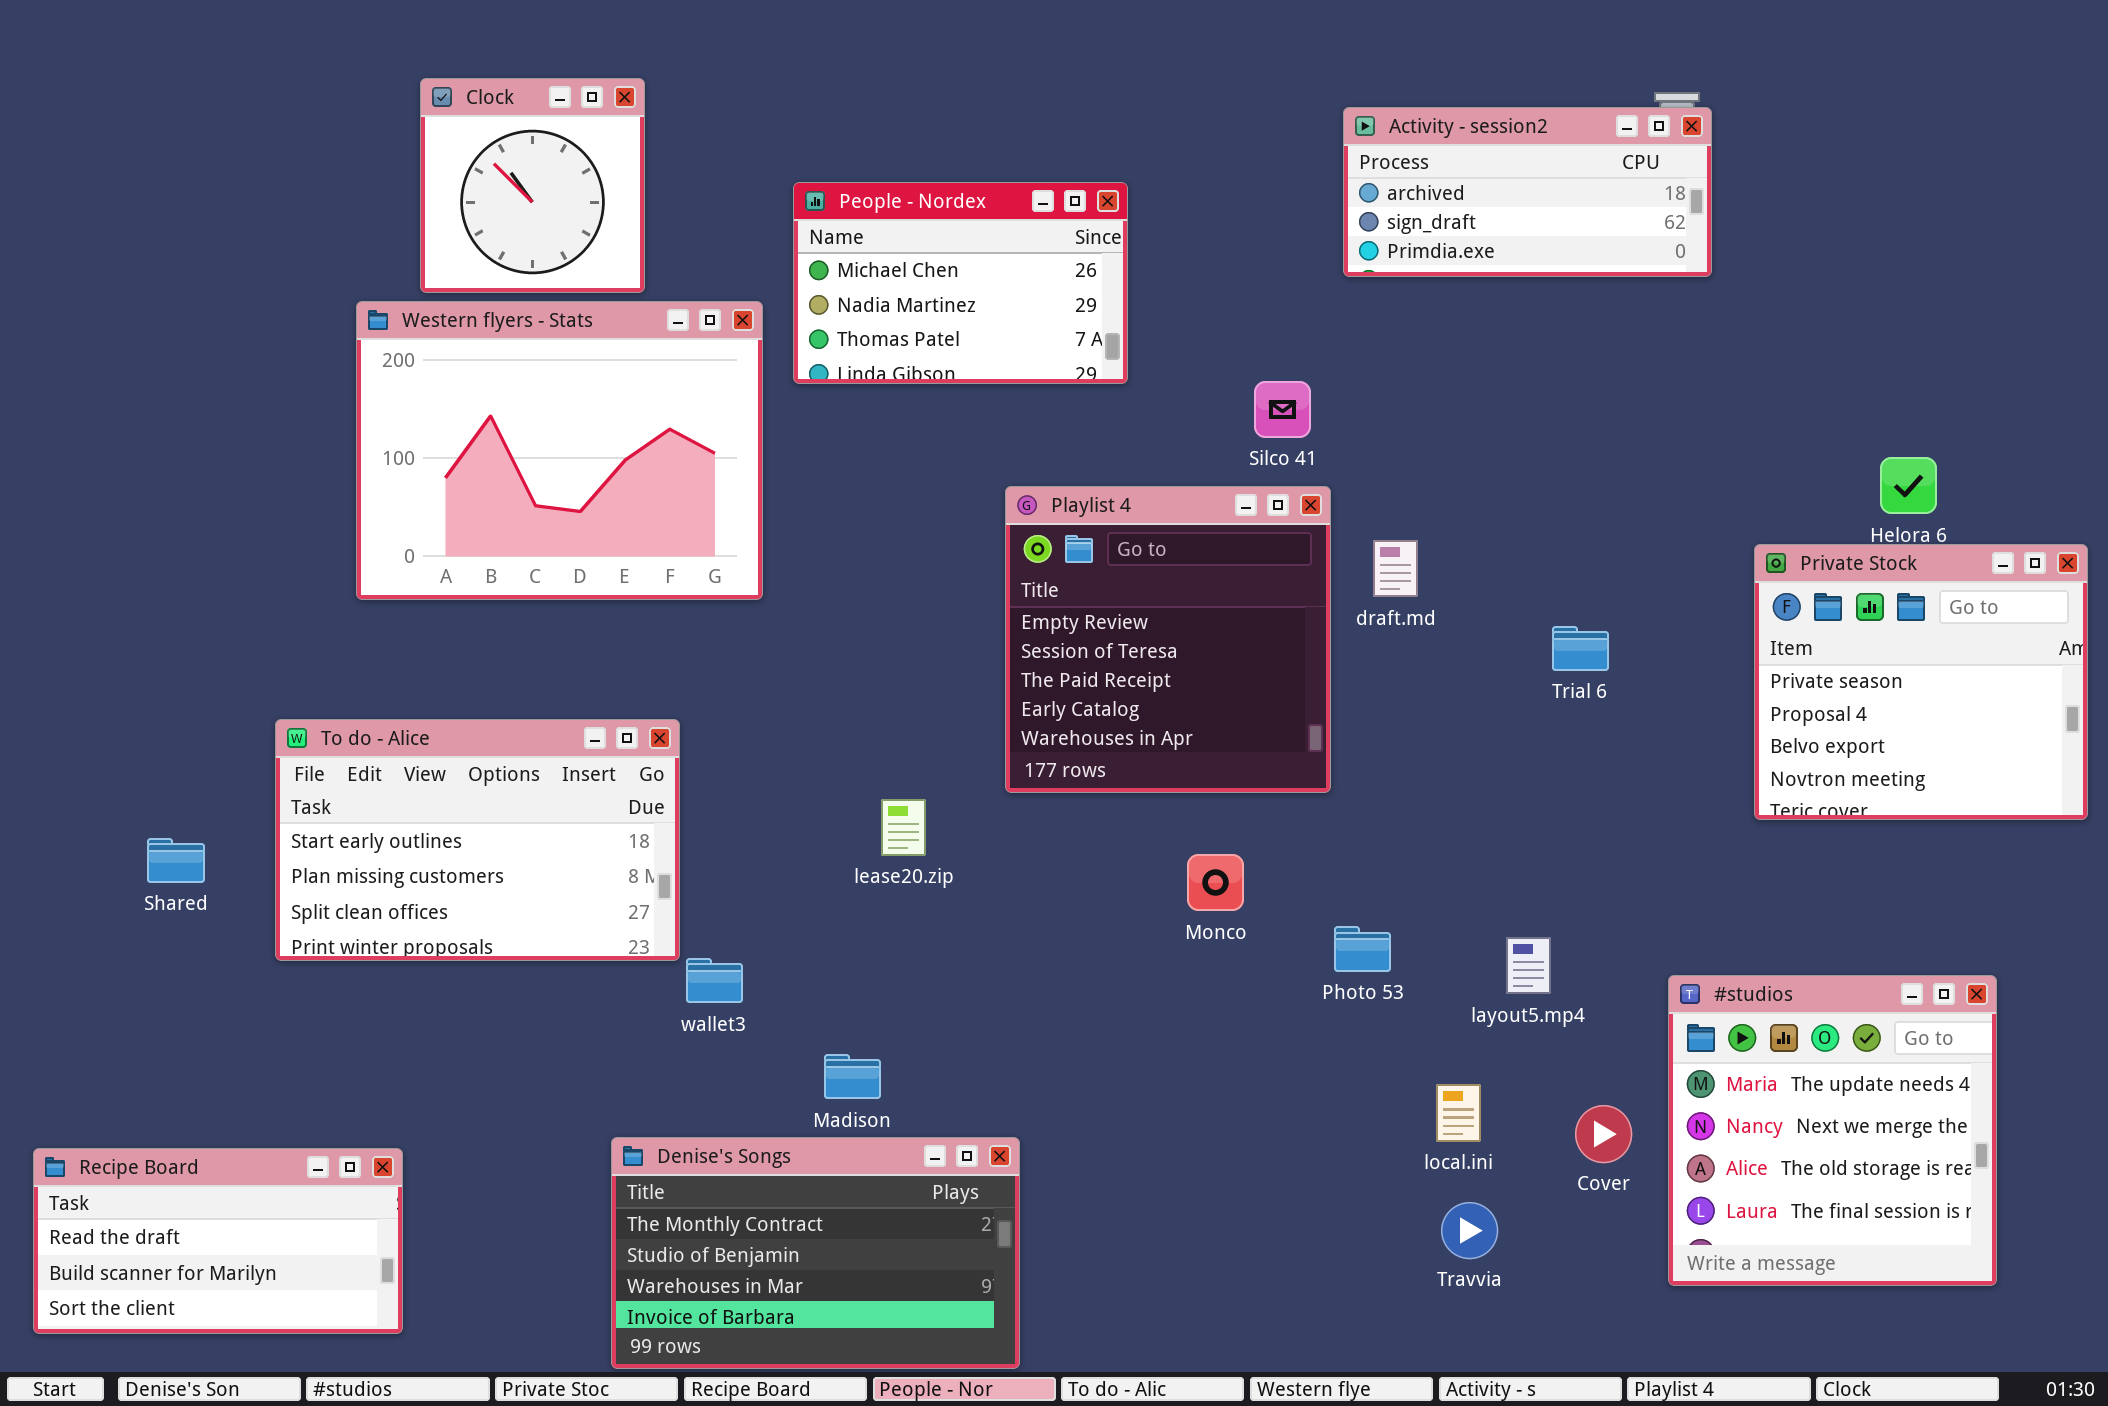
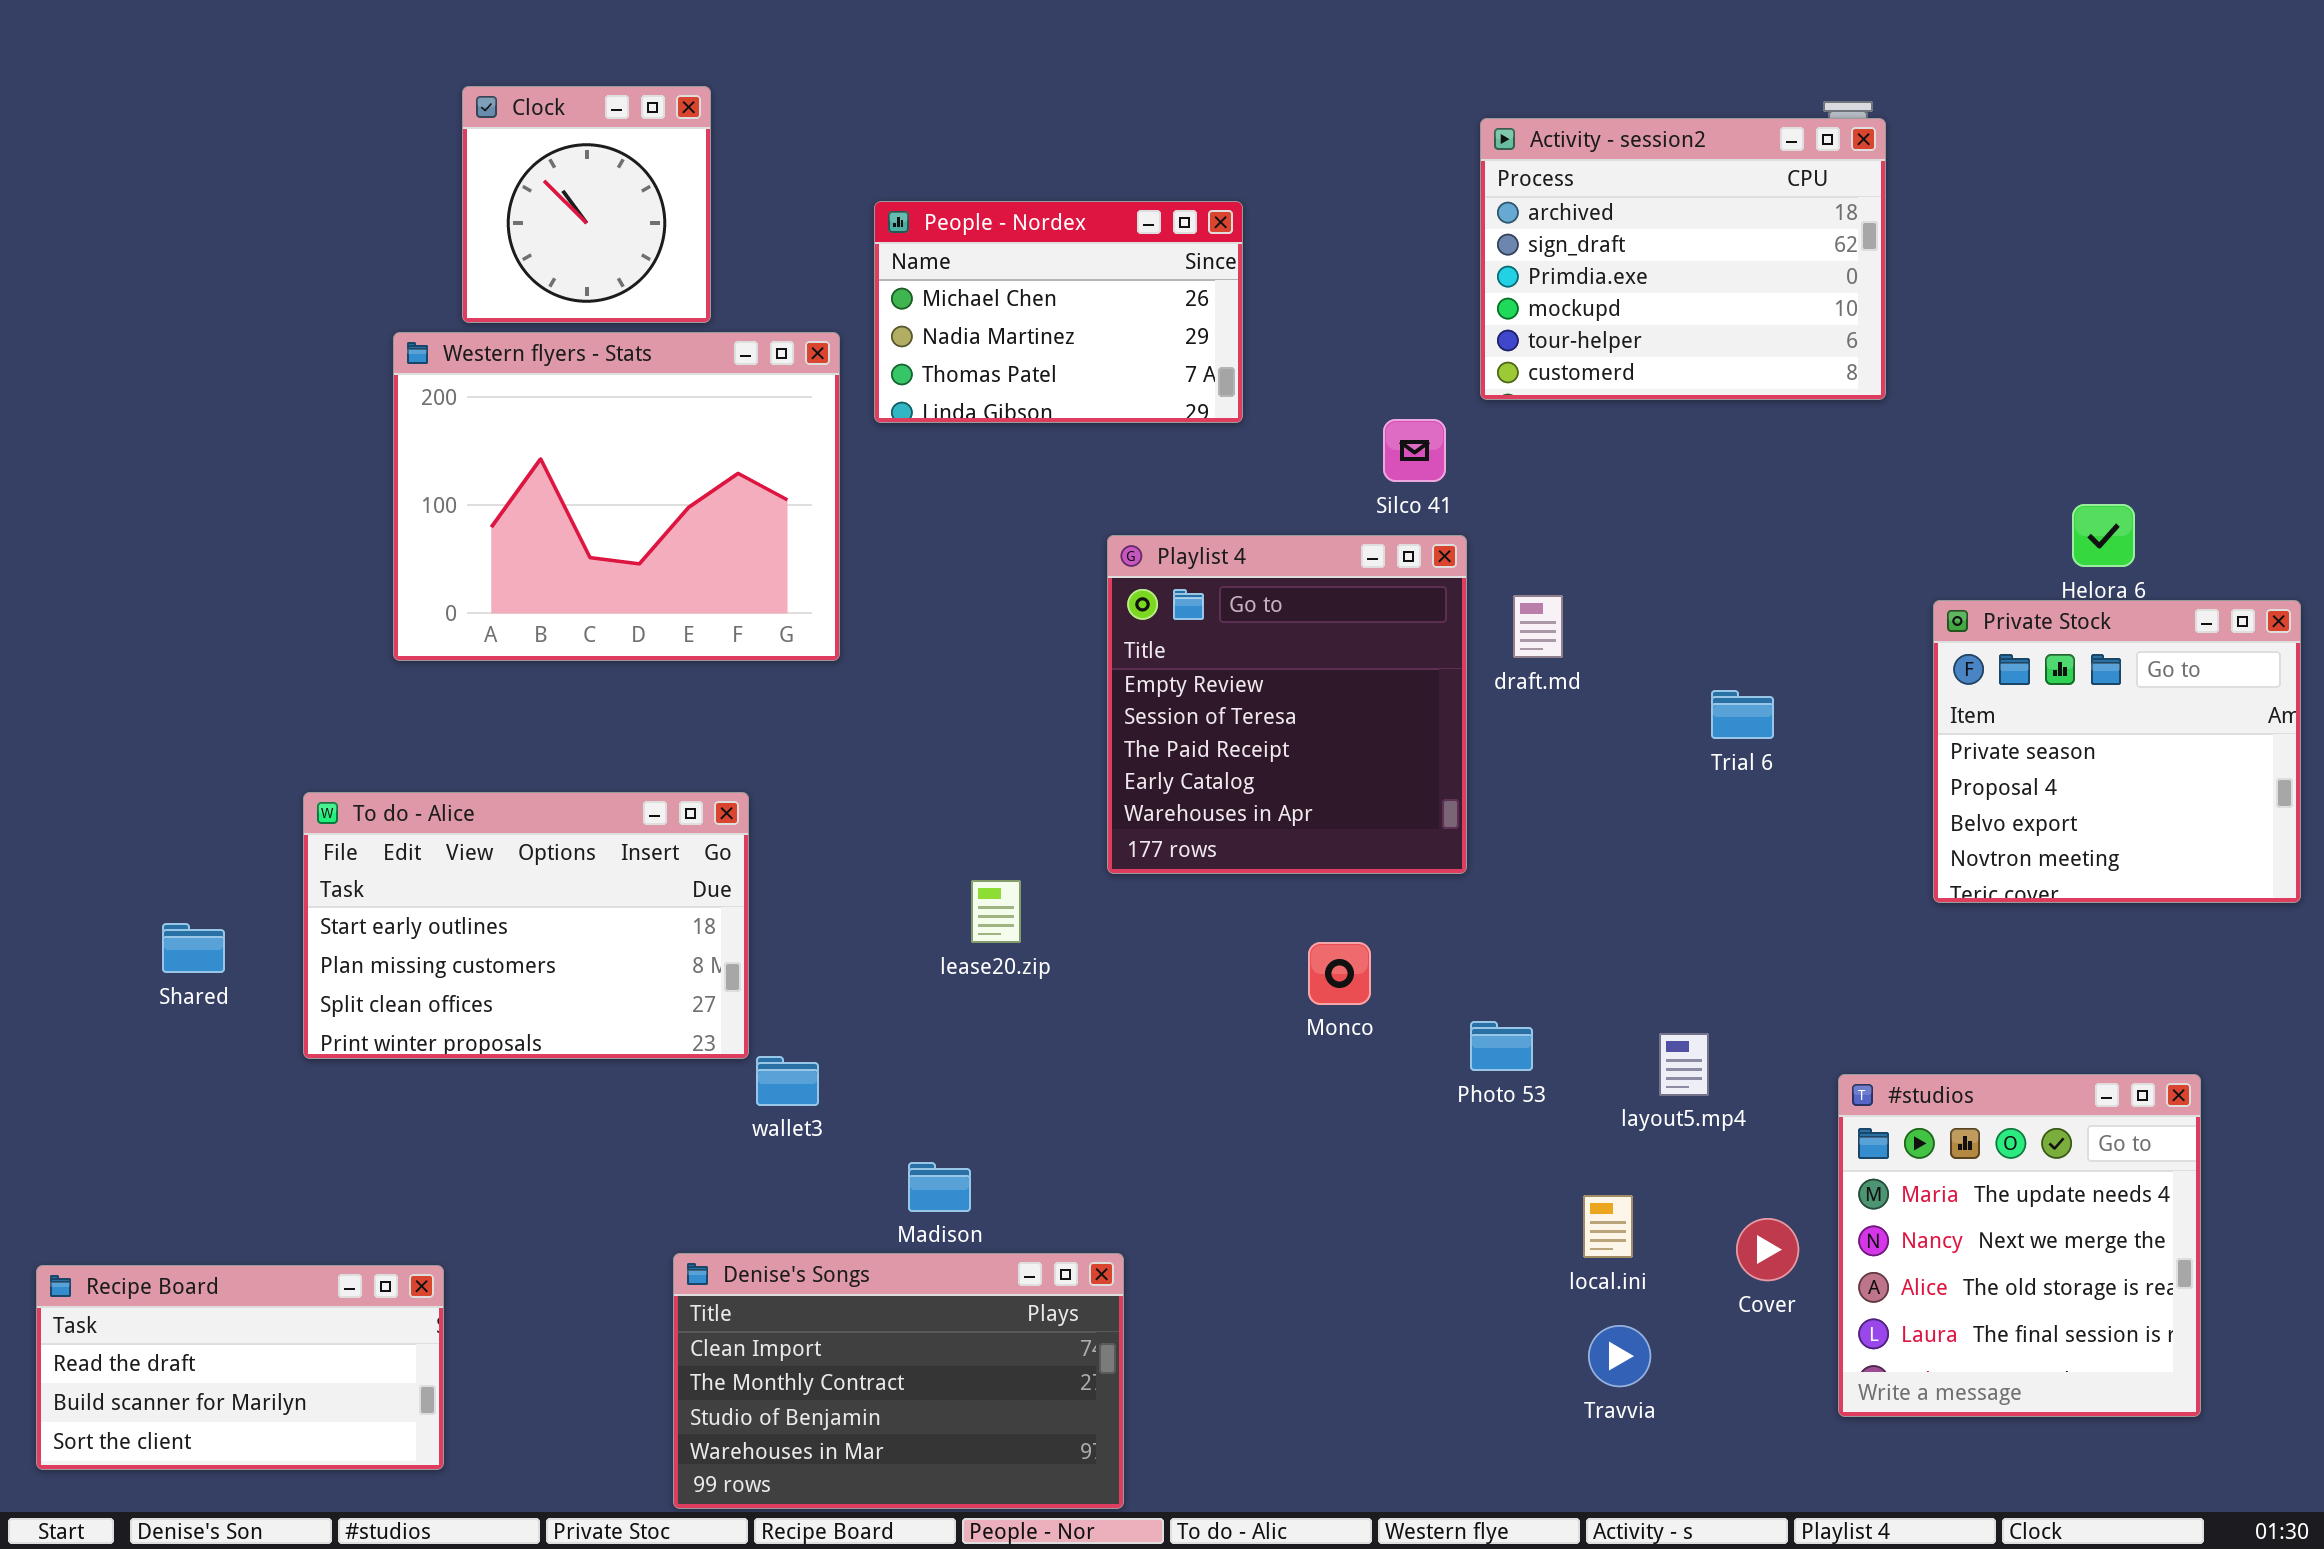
Activity - session2: [1343,107,1712,277] -> [1480,118,1886,400], resized
Denise's Songs: [611,1137,1020,1369] -> [673,1253,1124,1509], scrolled up 1 row

